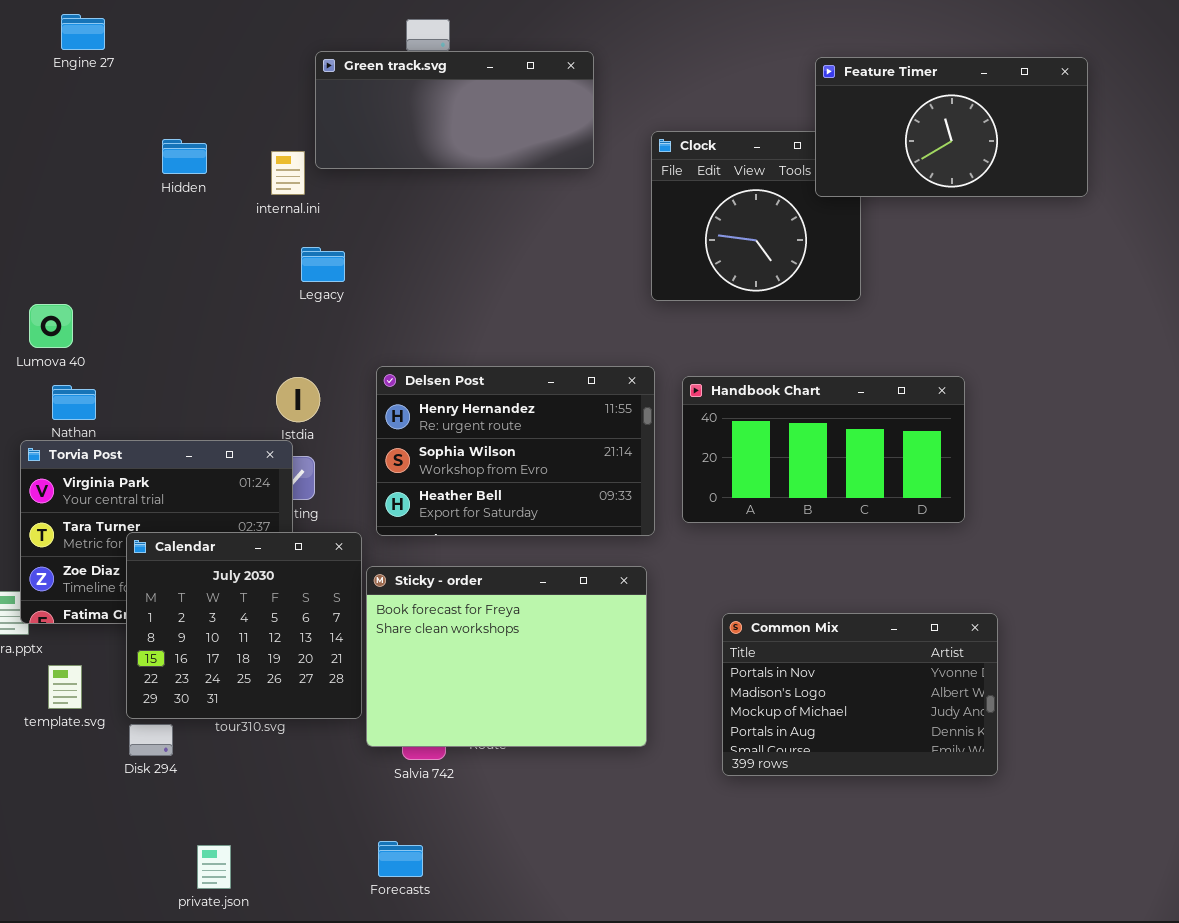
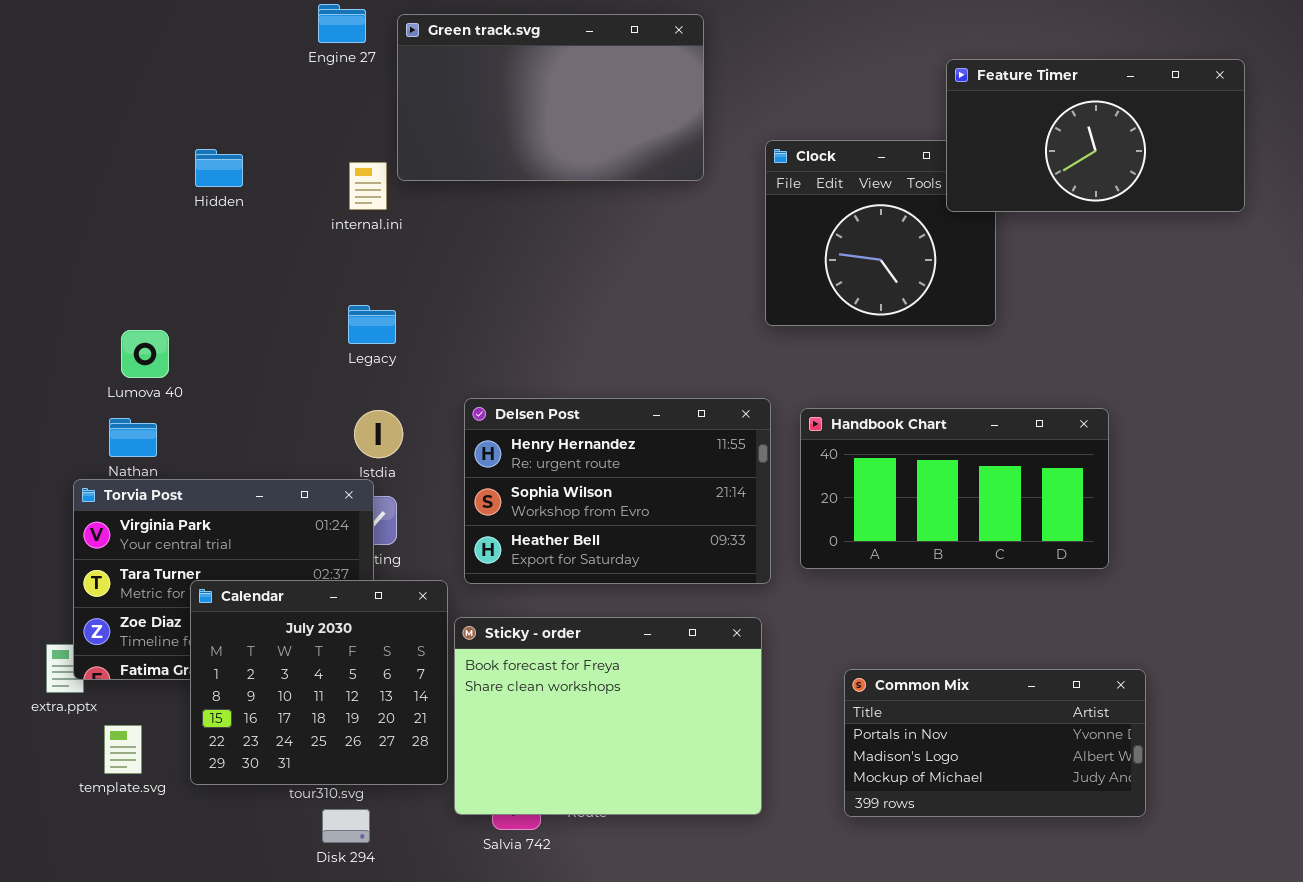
Engine 27: [61,14,105,50] -> [318,4,366,43], moved
Green track.svg: [315,51,594,169] -> [397,14,704,181], resized
Hidden: [162,139,207,174] -> [195,149,243,187], moved
Legacy: [301,247,345,282] -> [348,305,396,344], moved
Lumova 40: [29,304,73,348] -> [121,330,169,378], moved
Common Mix: [722,613,998,776] -> [844,669,1146,817], resized
Disk 294: [129,724,173,756] -> [322,809,370,843], moved

